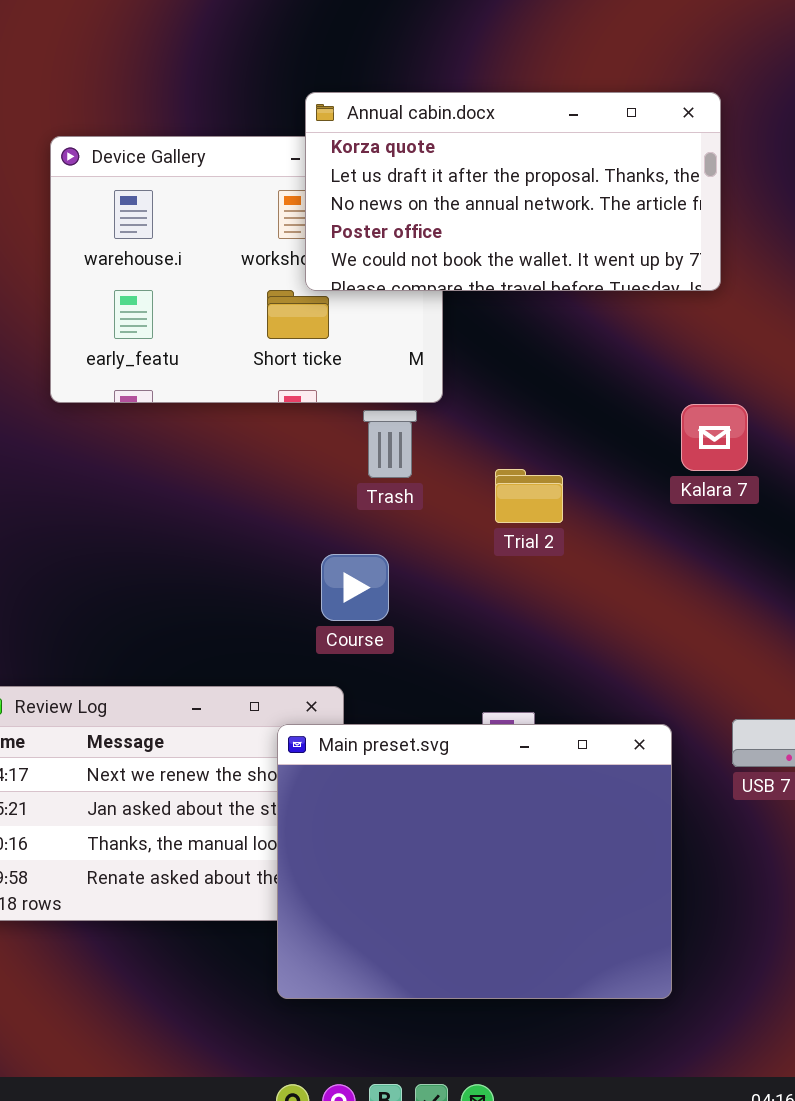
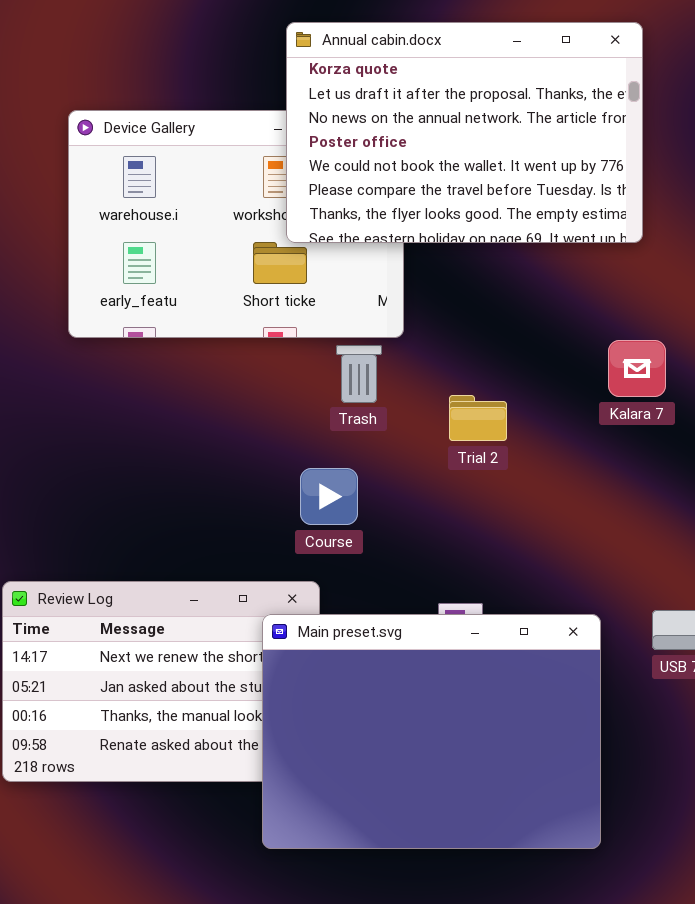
Annual cabin.docx: [305,92,721,291] -> [286,22,643,243], resized

